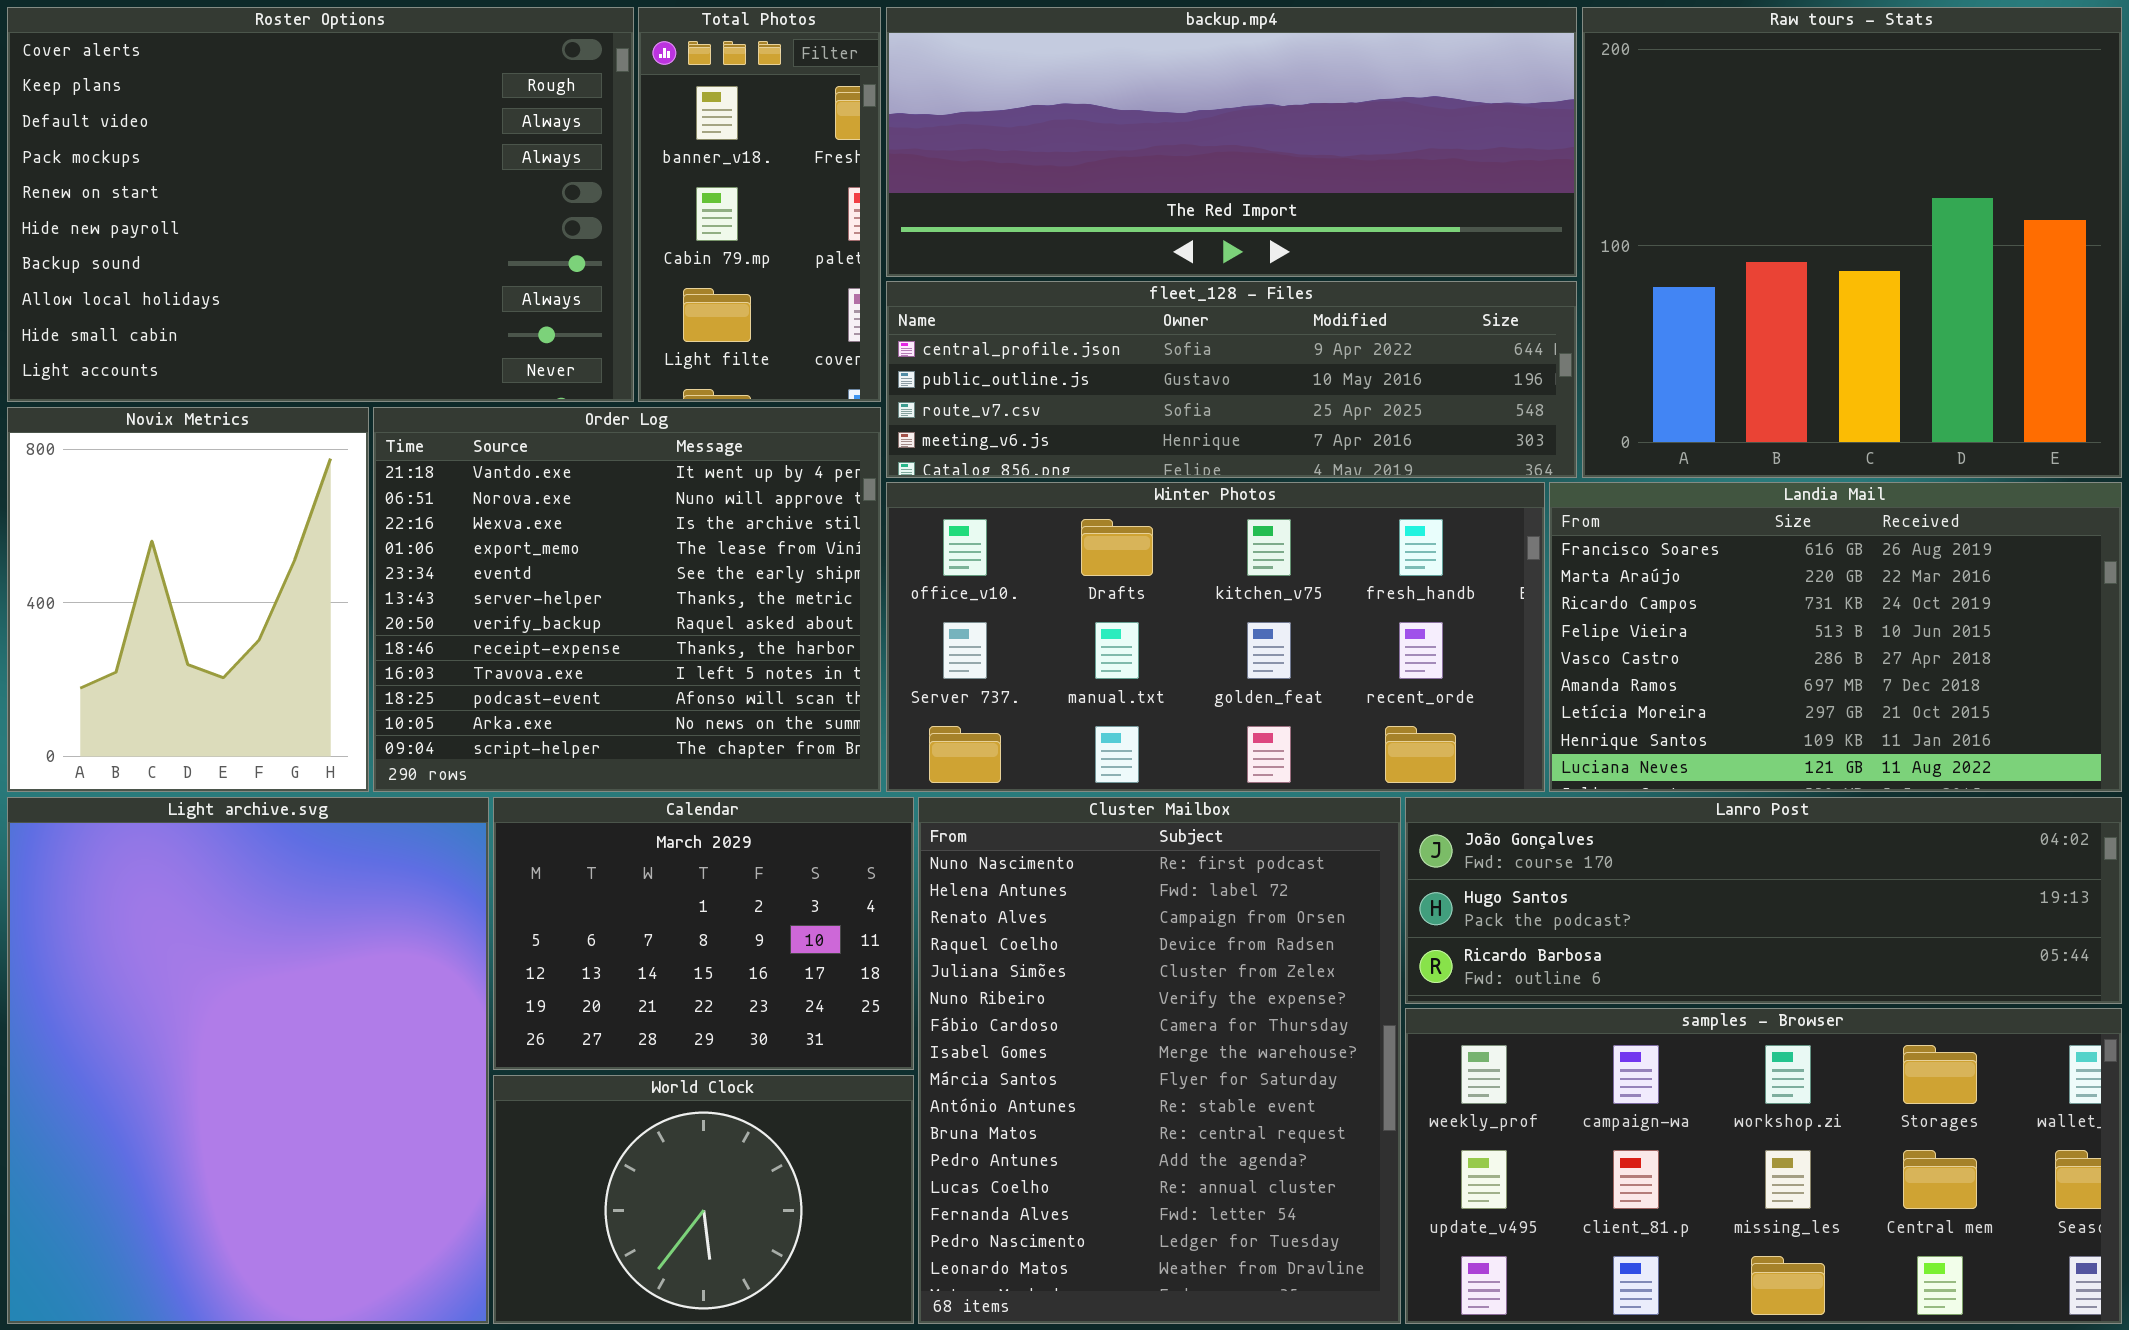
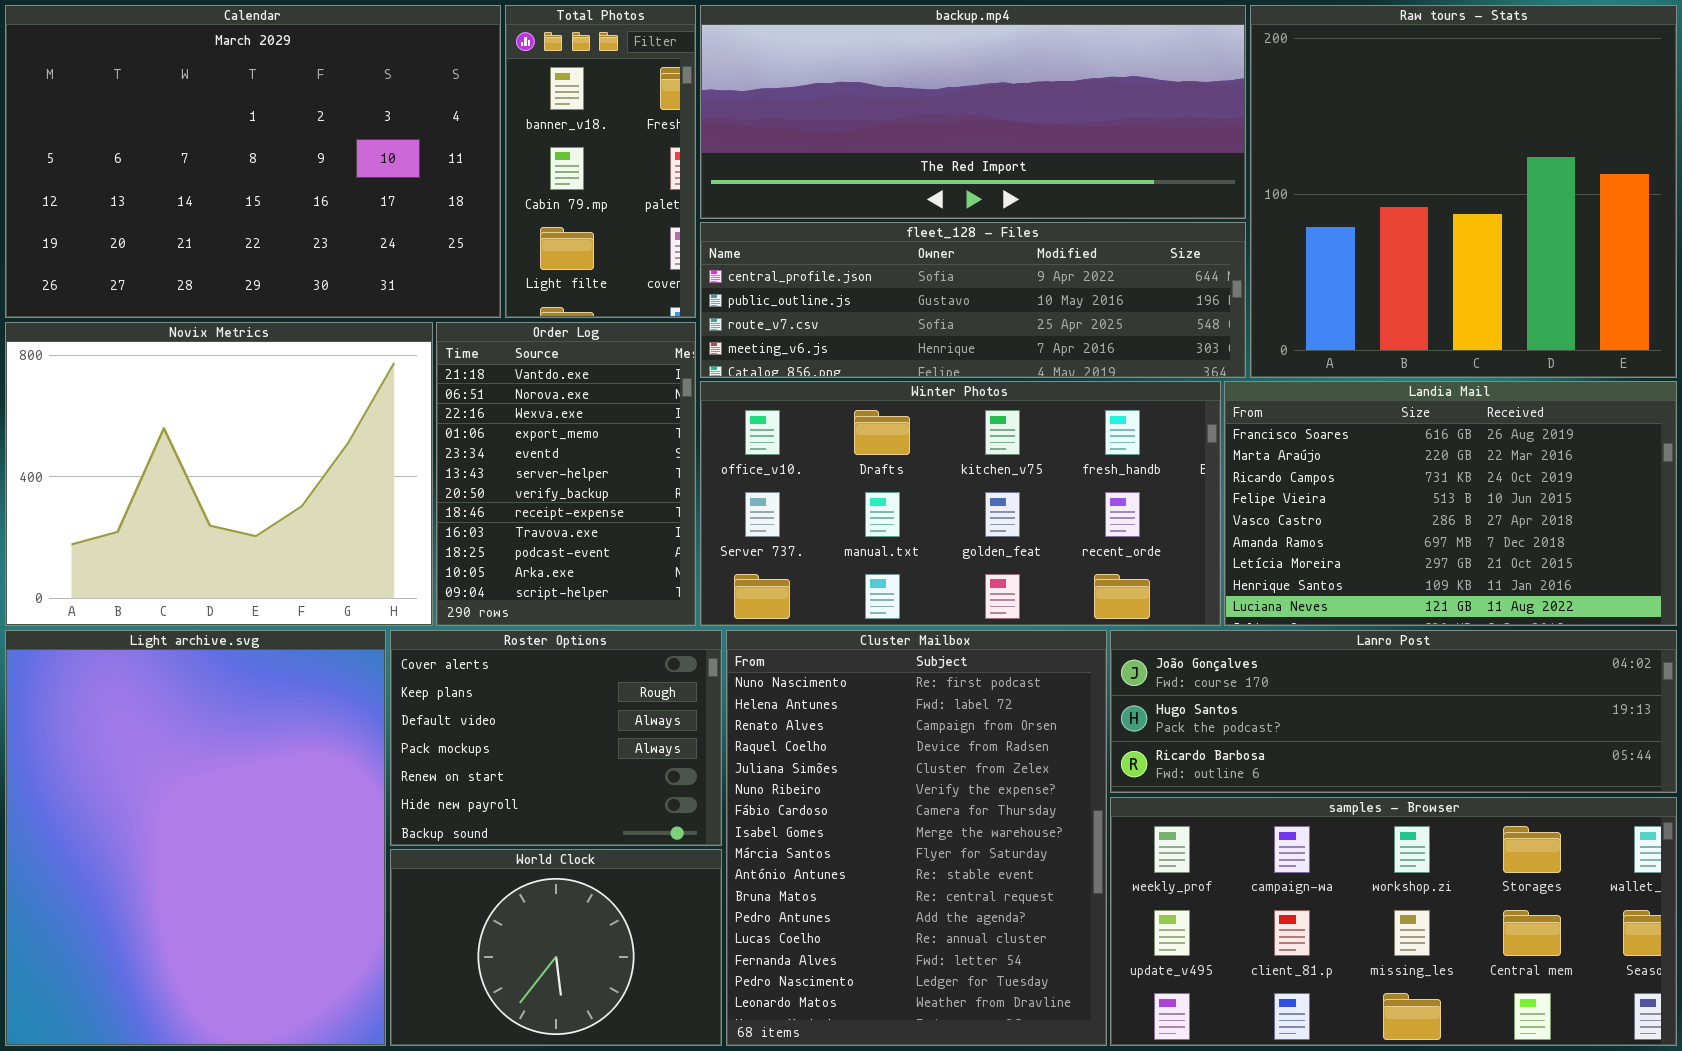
Roster Options: [7,7,634,402] -> [390,630,722,846], moved, resized
Novix Metrics: [7,407,369,792] -> [5,322,433,626], resized
Order Log: [373,407,881,792] -> [436,322,696,626], resized
Calendar: [493,797,914,1070] -> [5,5,501,318], moved, resized

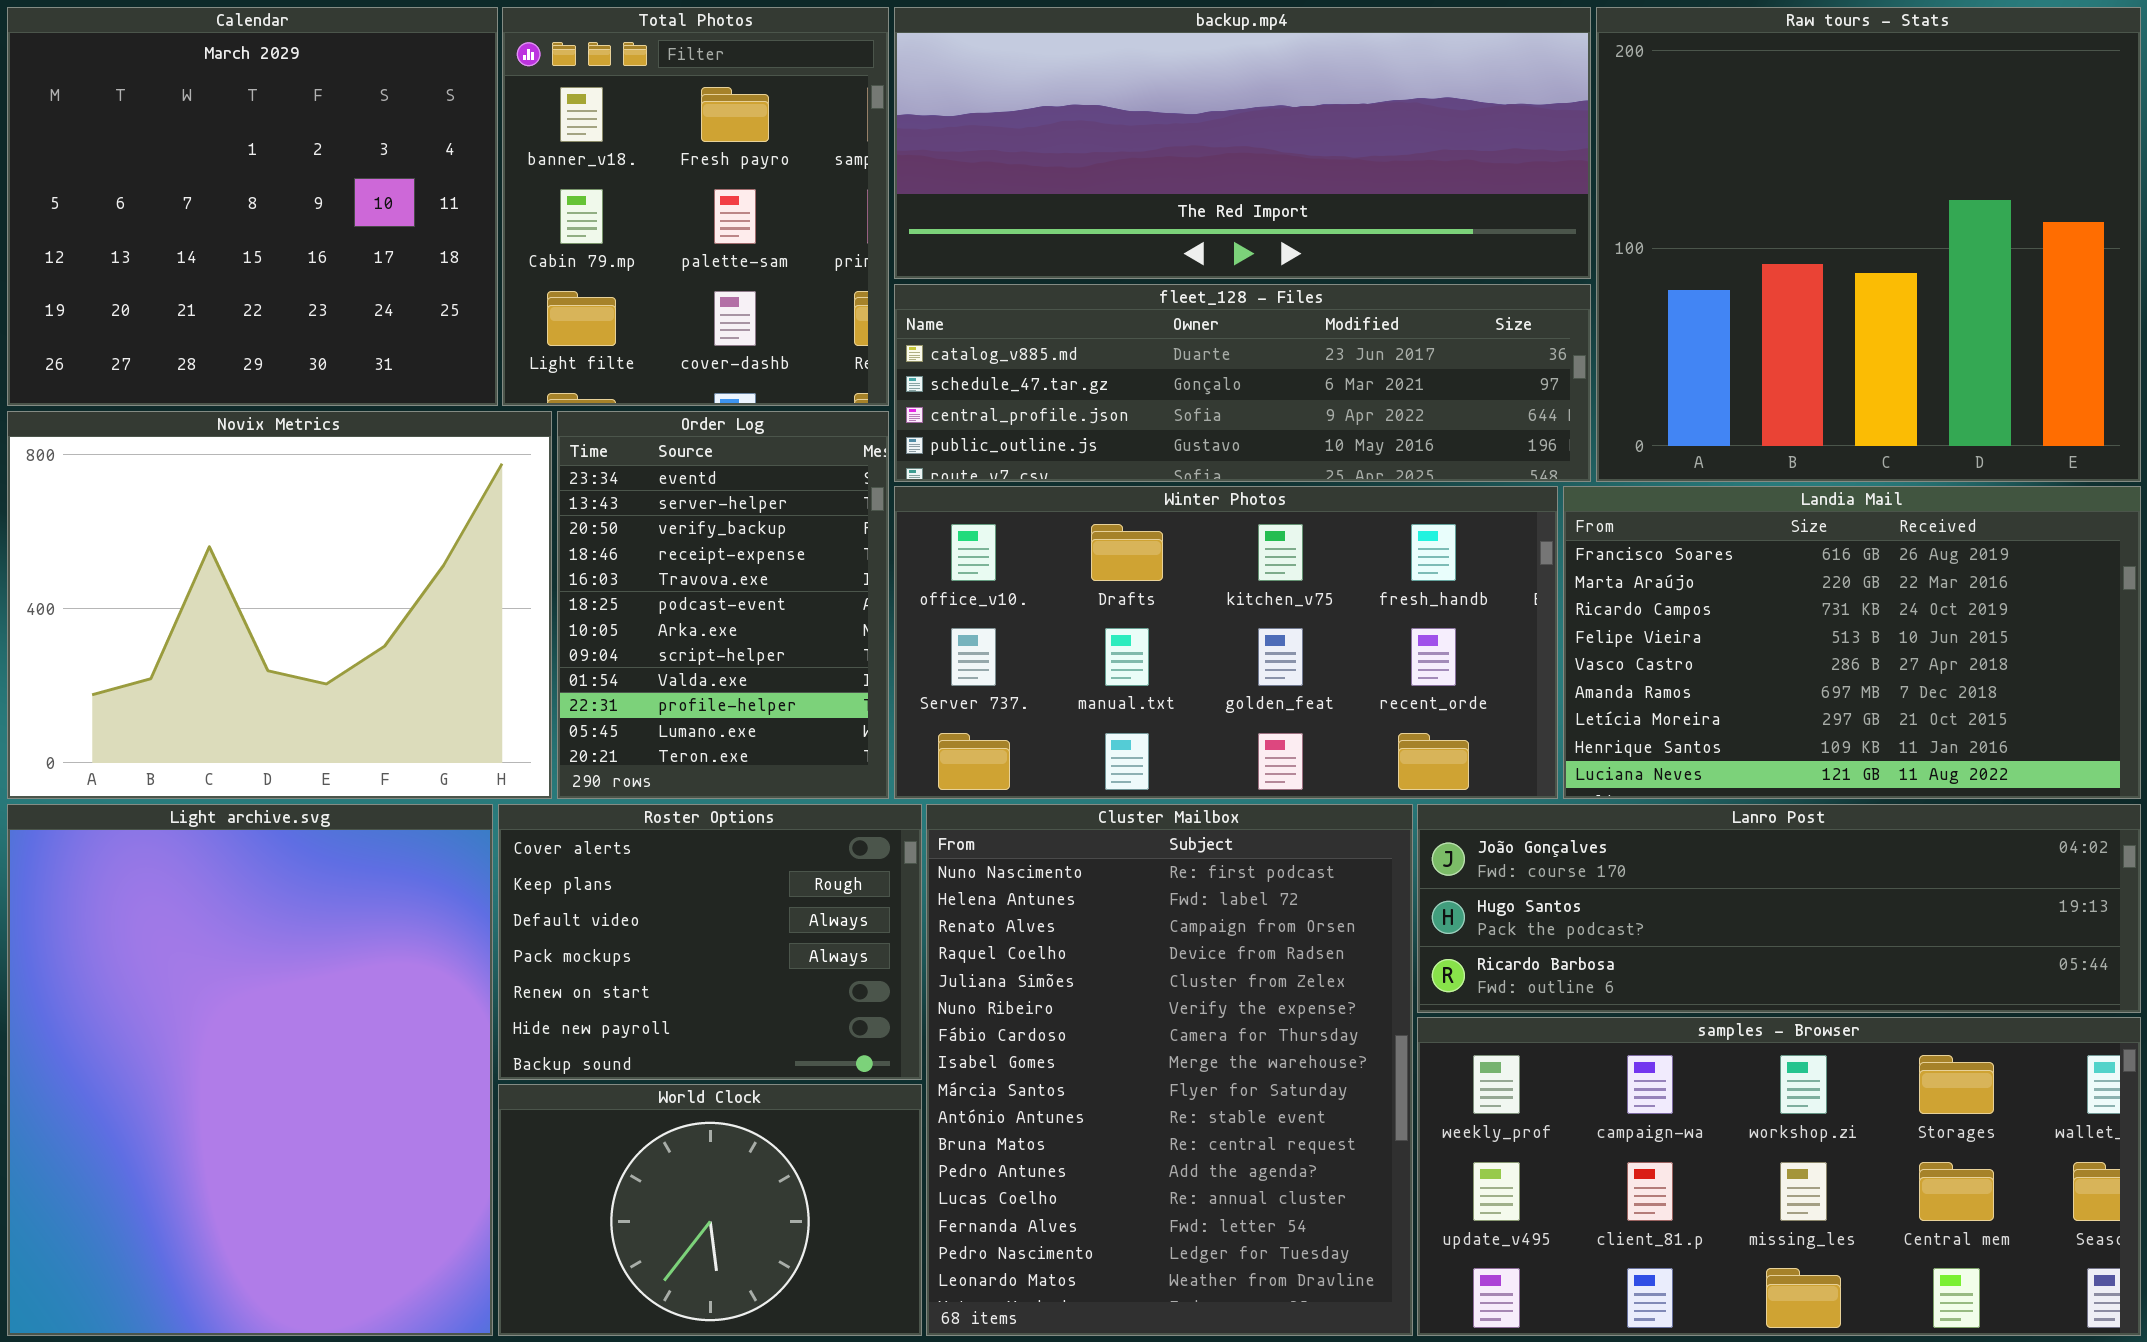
Calendar: [5,5,501,318] -> [7,7,498,406], resized
Total Photos: [505,5,696,318] -> [502,7,889,406], resized
fleet_128 - Files: [700,222,1246,378] -> [894,284,1591,482], scrolled up 2 rows
Order Log: [436,322,696,626] -> [557,411,889,799], scrolled down 4 rows

